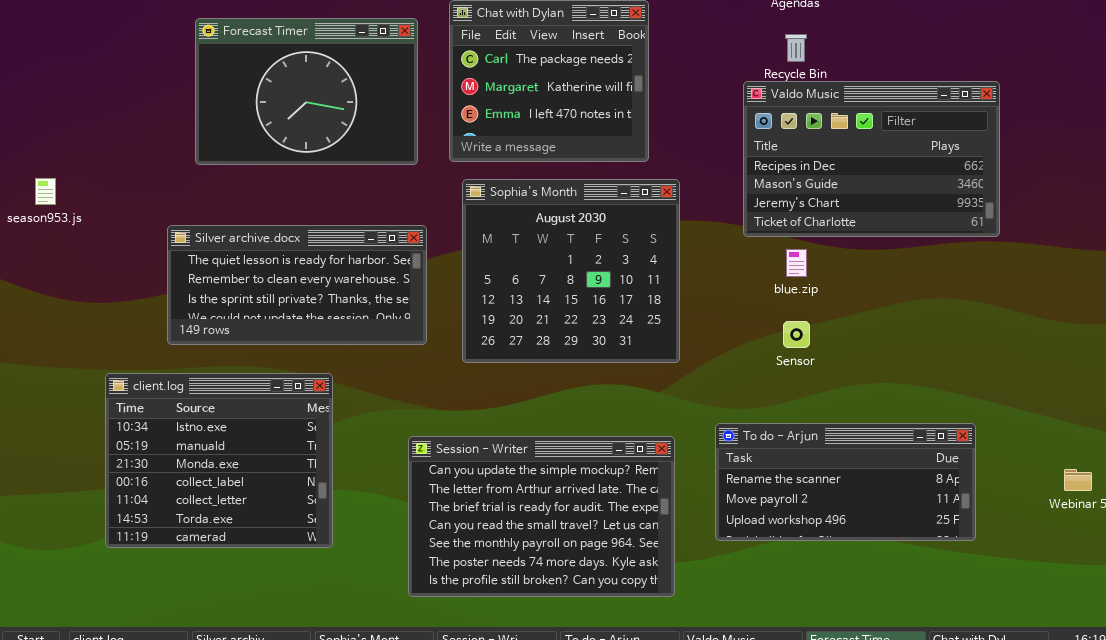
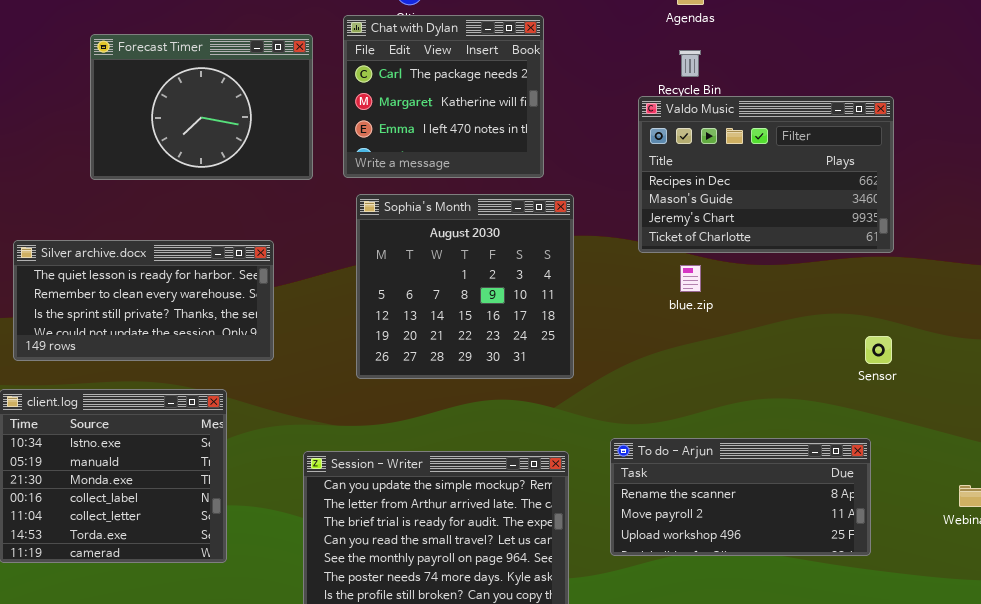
Silver archive.docx: [167,225,427,345] -> [13,240,274,361], moved
Sensor: [783,321,810,348] -> [865,336,892,364], moved

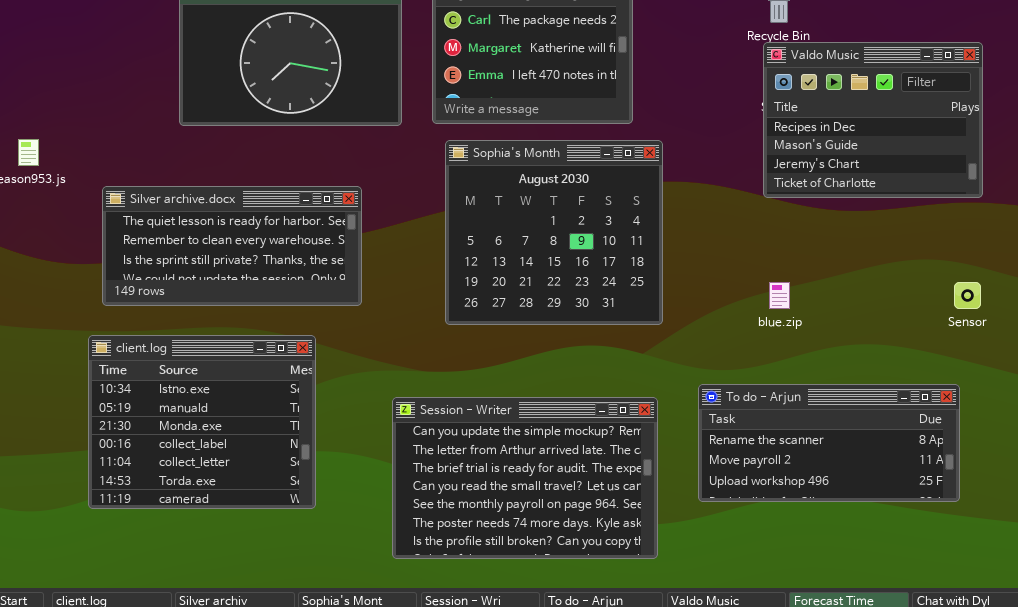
Valdo Music: [638,96,894,253] -> [763,42,983,198], resized
blue.zip: [680,265,701,292] -> [769,282,790,309], moved

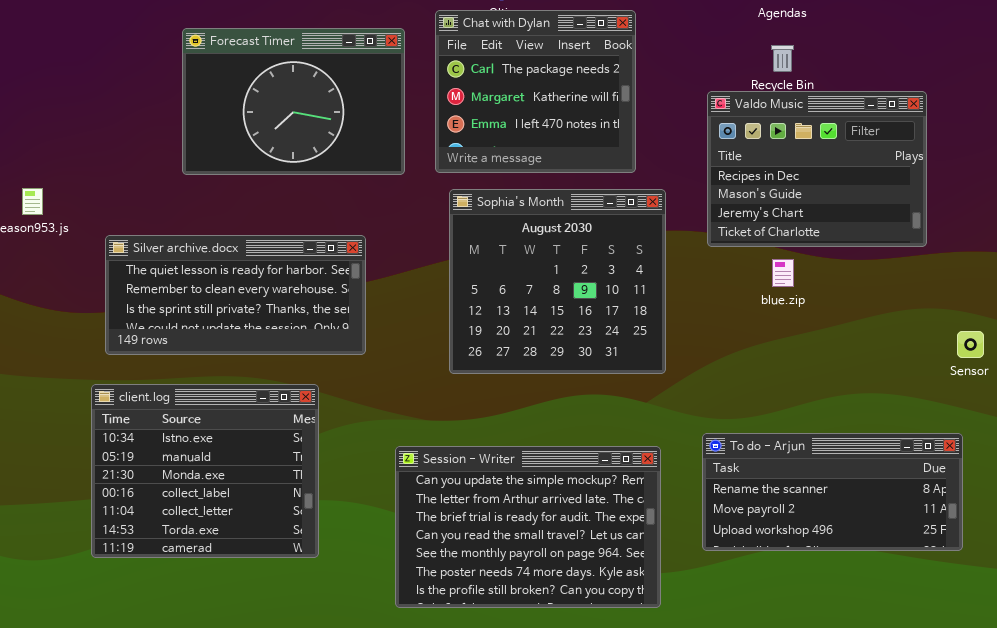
Valdo Music: [763,42,983,198] -> [707,91,927,247], moved
blue.zip: [769,282,790,309] -> [772,259,794,287], moved

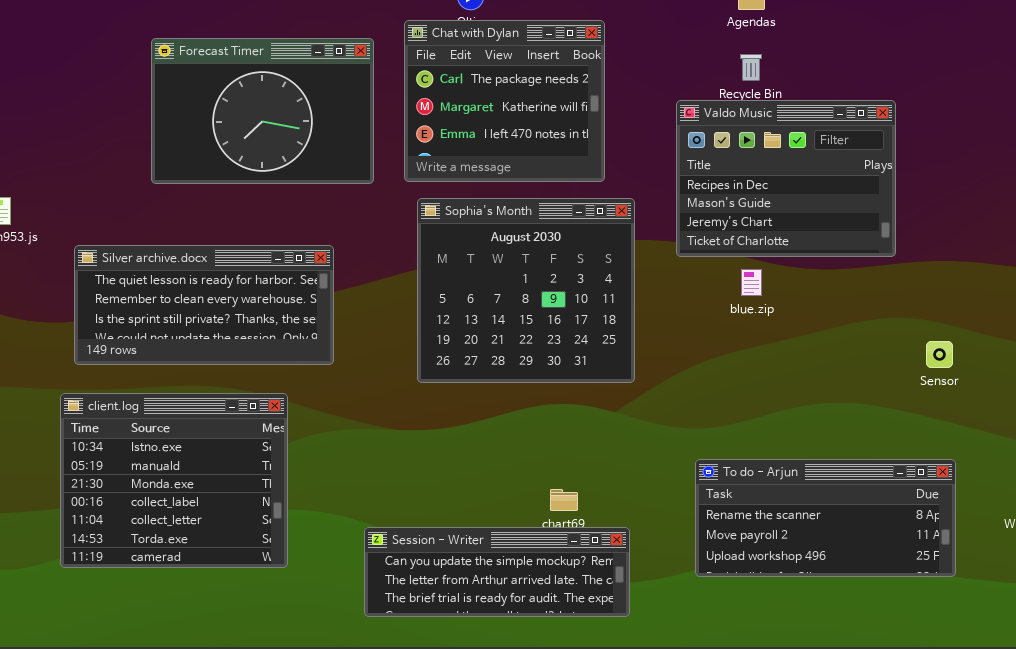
To do - Arjun: [702,433,963,551] -> [695,459,956,577], moved
Session - Writer: [395,446,661,608] -> [364,527,630,617], resized

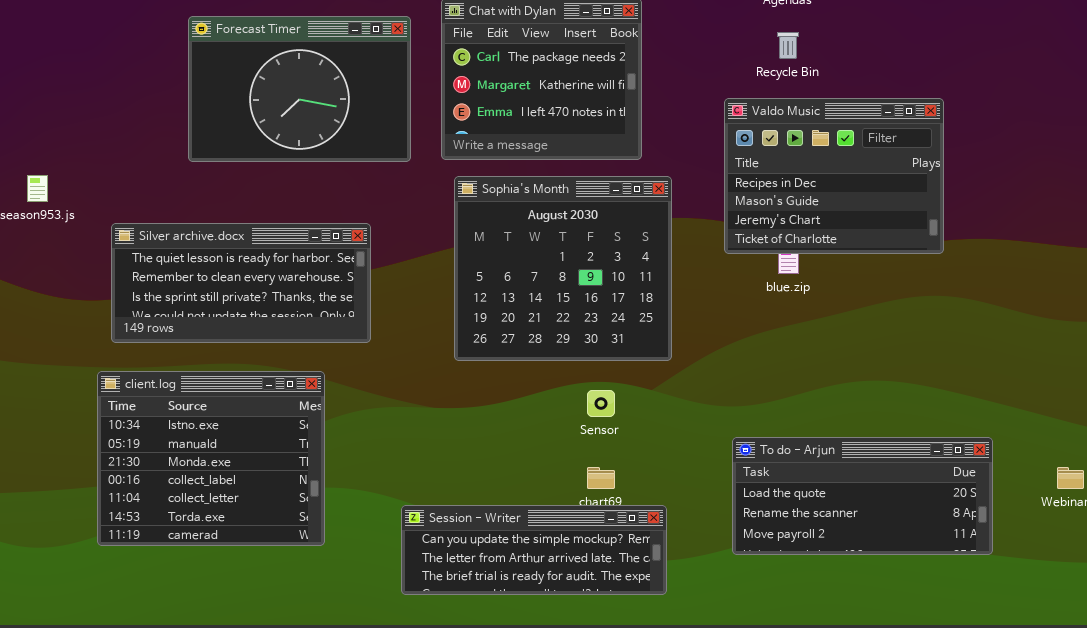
Valdo Music: [676,100,896,257] -> [724,98,944,254], moved
Sensor: [926,341,953,368] -> [587,390,615,417], moved
To do - Arjun: [695,459,956,577] -> [732,437,993,555], scrolled up 1 row

